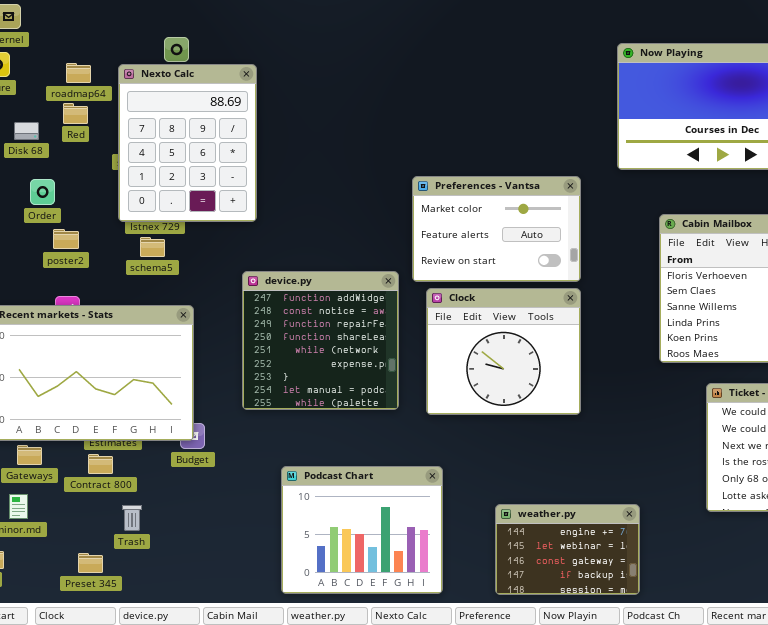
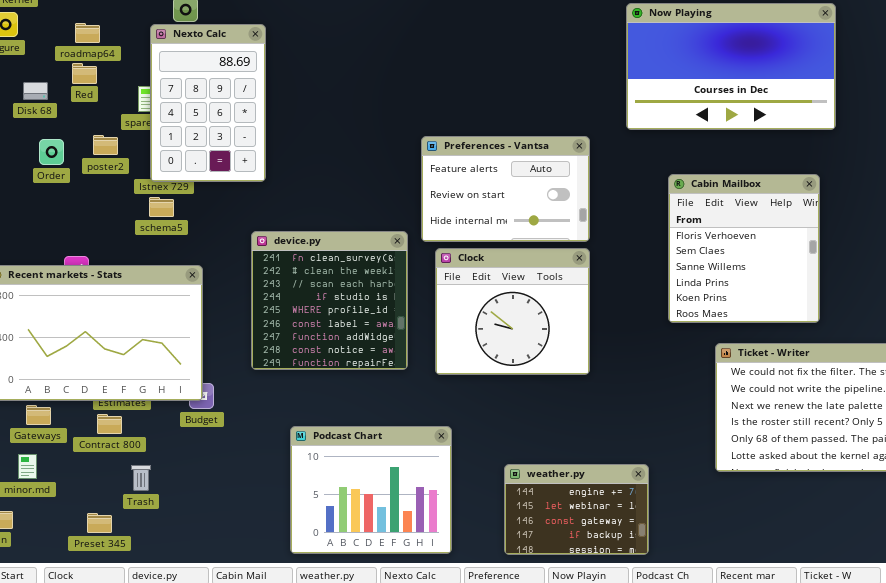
Nexto Calc: [118,64,257,222] -> [150,24,266,182], resized
Preferences - Vantsa: [412,176,581,282] -> [421,136,590,242], scrolled down 1 row
poster2: [53,229,79,249] -> [93,135,118,155], moved
device.py: [242,271,399,410] -> [251,231,408,370], scrolled up 6 rows

